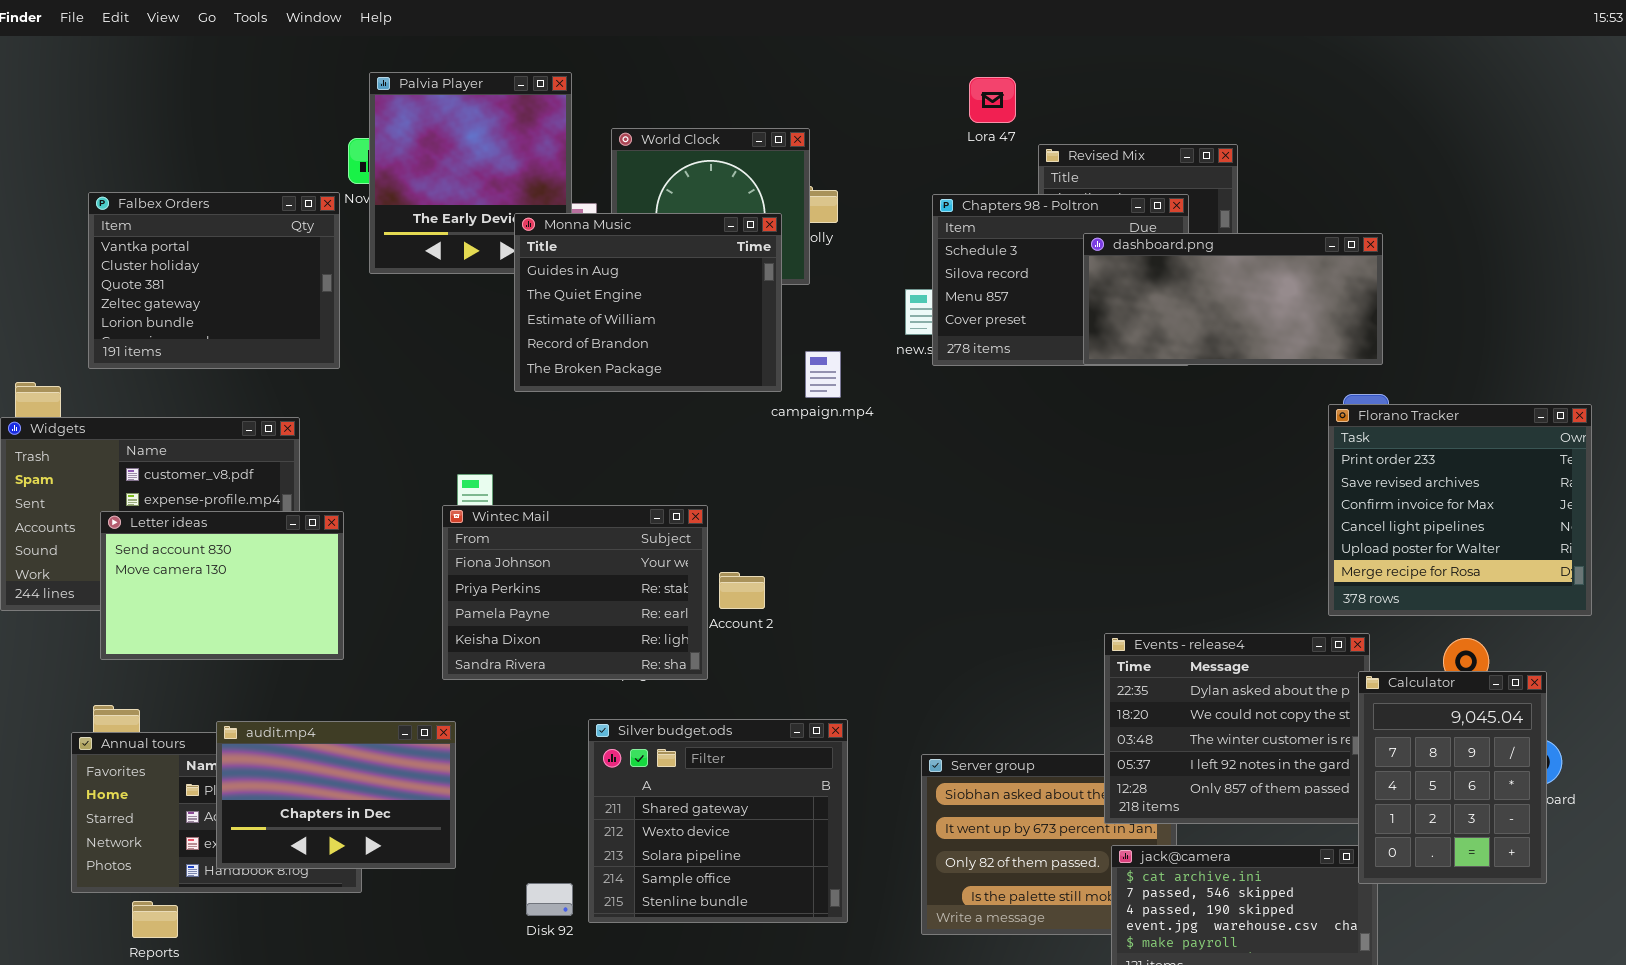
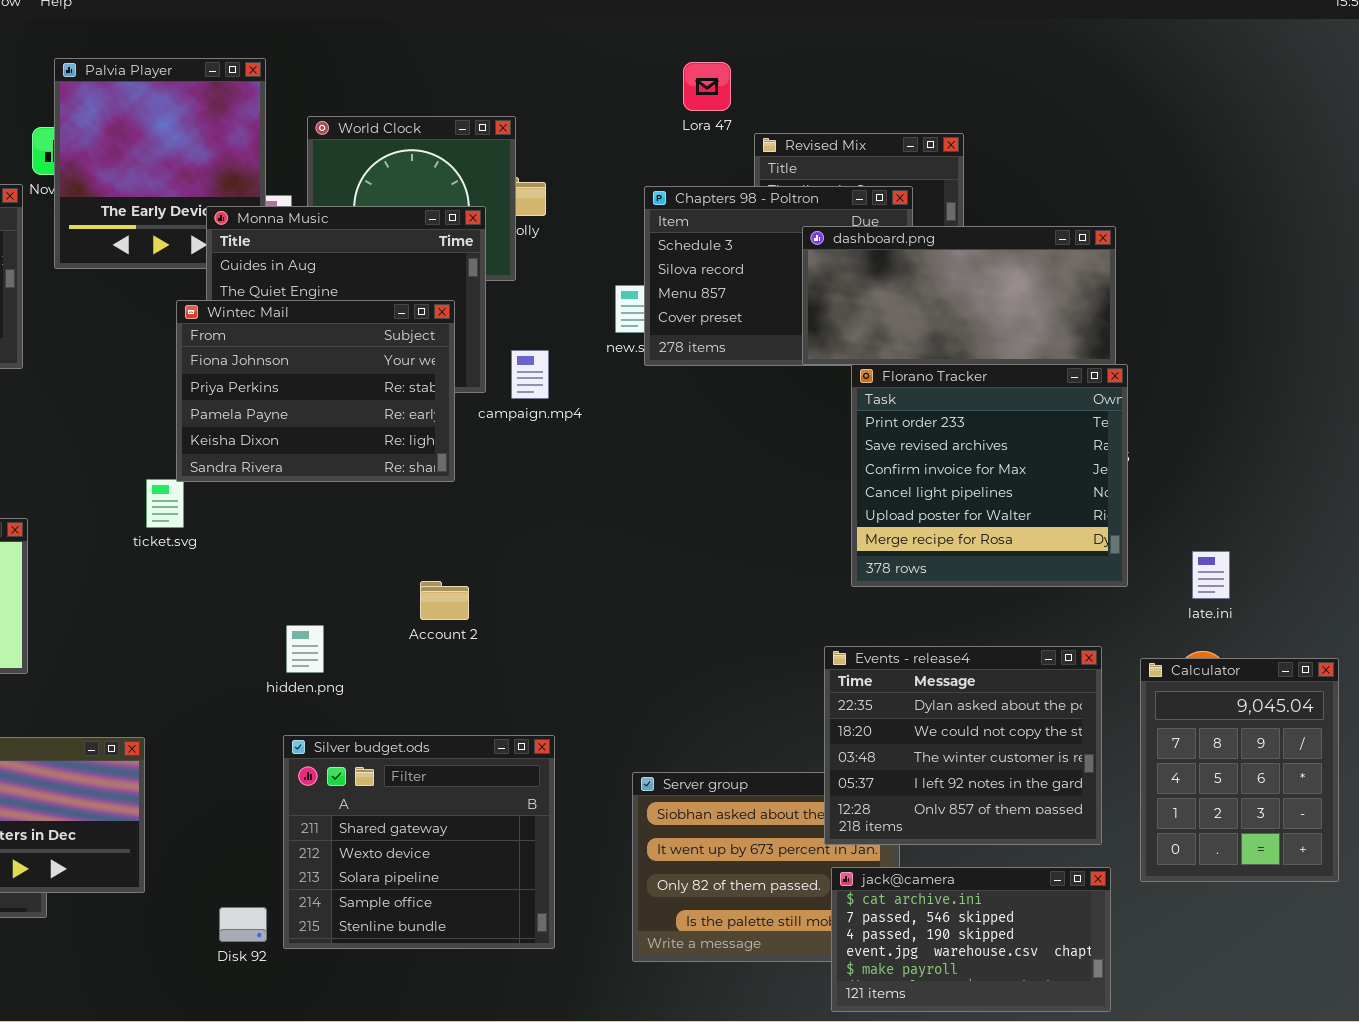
Florano Tracker: [1328,404,1592,616] -> [851,364,1128,587], moved
Wintec Mail: [442,505,708,680] -> [176,300,455,482], moved
Calculator: [1358,671,1547,884] -> [1140,658,1339,882], moved

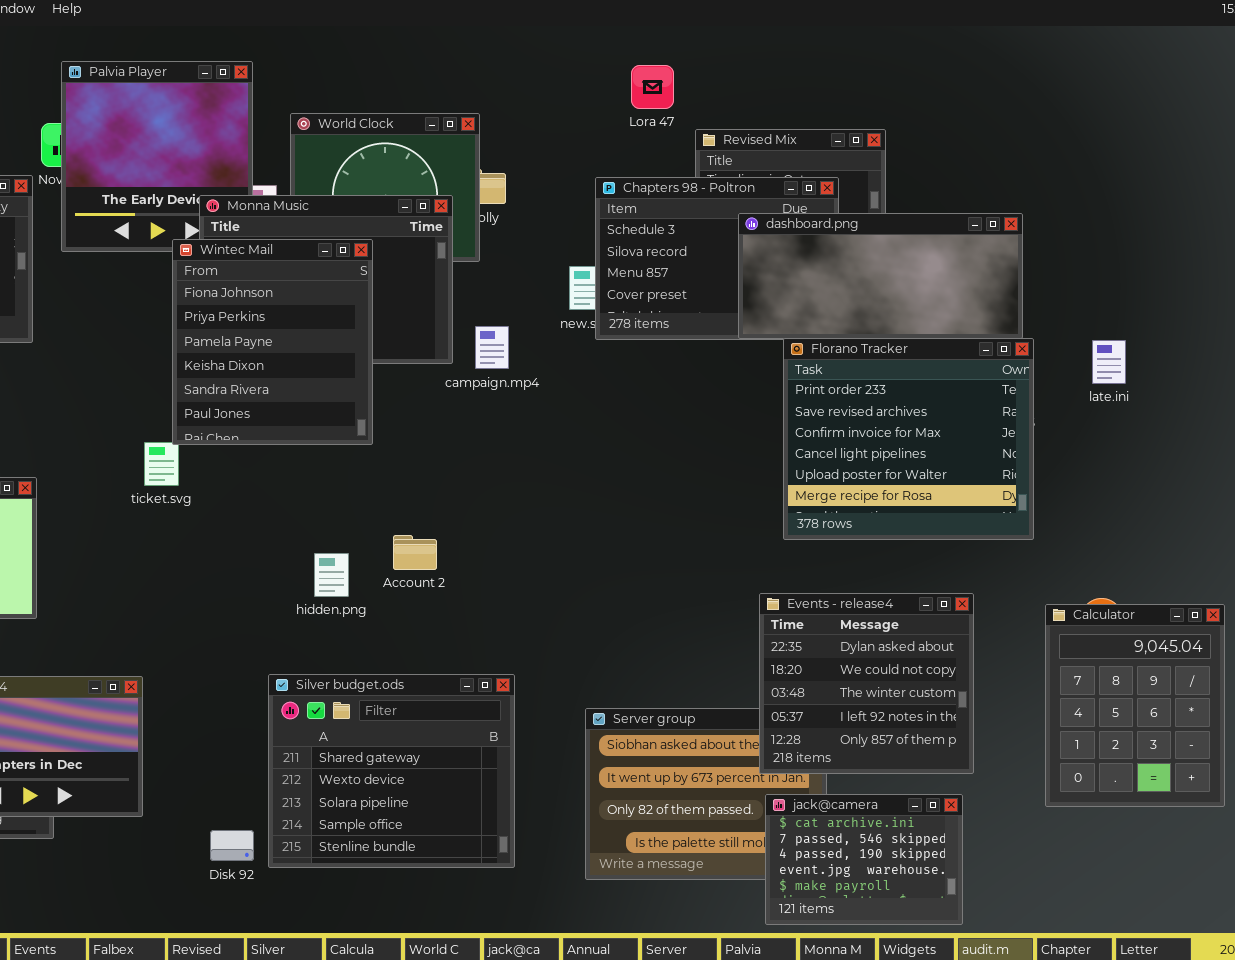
Wintec Mail: [176,300,455,482] -> [172,239,373,445], resized
late.ini: [1192,551,1230,599] -> [1092,340,1126,384], moved
hidden.png: [286,625,324,673] -> [314,553,349,597], moved
Events - release4: [824,646,1102,845] -> [759,593,974,774], resized
jack@camera: [831,867,1111,1012] -> [765,794,963,925], resized

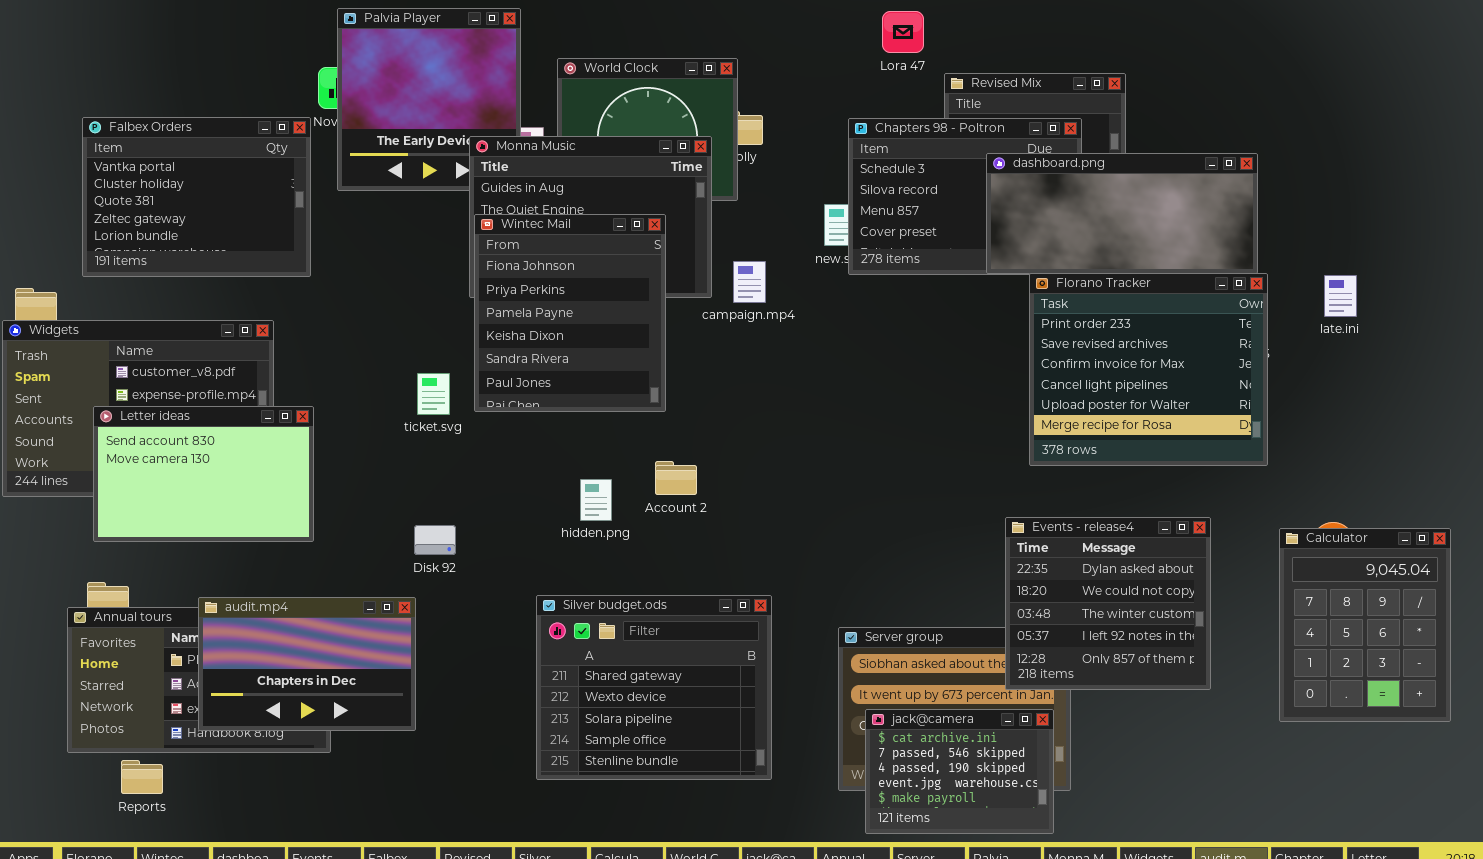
Wintec Mail: [172,239,373,445] -> [474,214,666,412], moved
jack@camera: [765,794,963,925] -> [865,709,1054,834], moved
Disk 92: [210,830,254,861] -> [414,525,456,555], moved

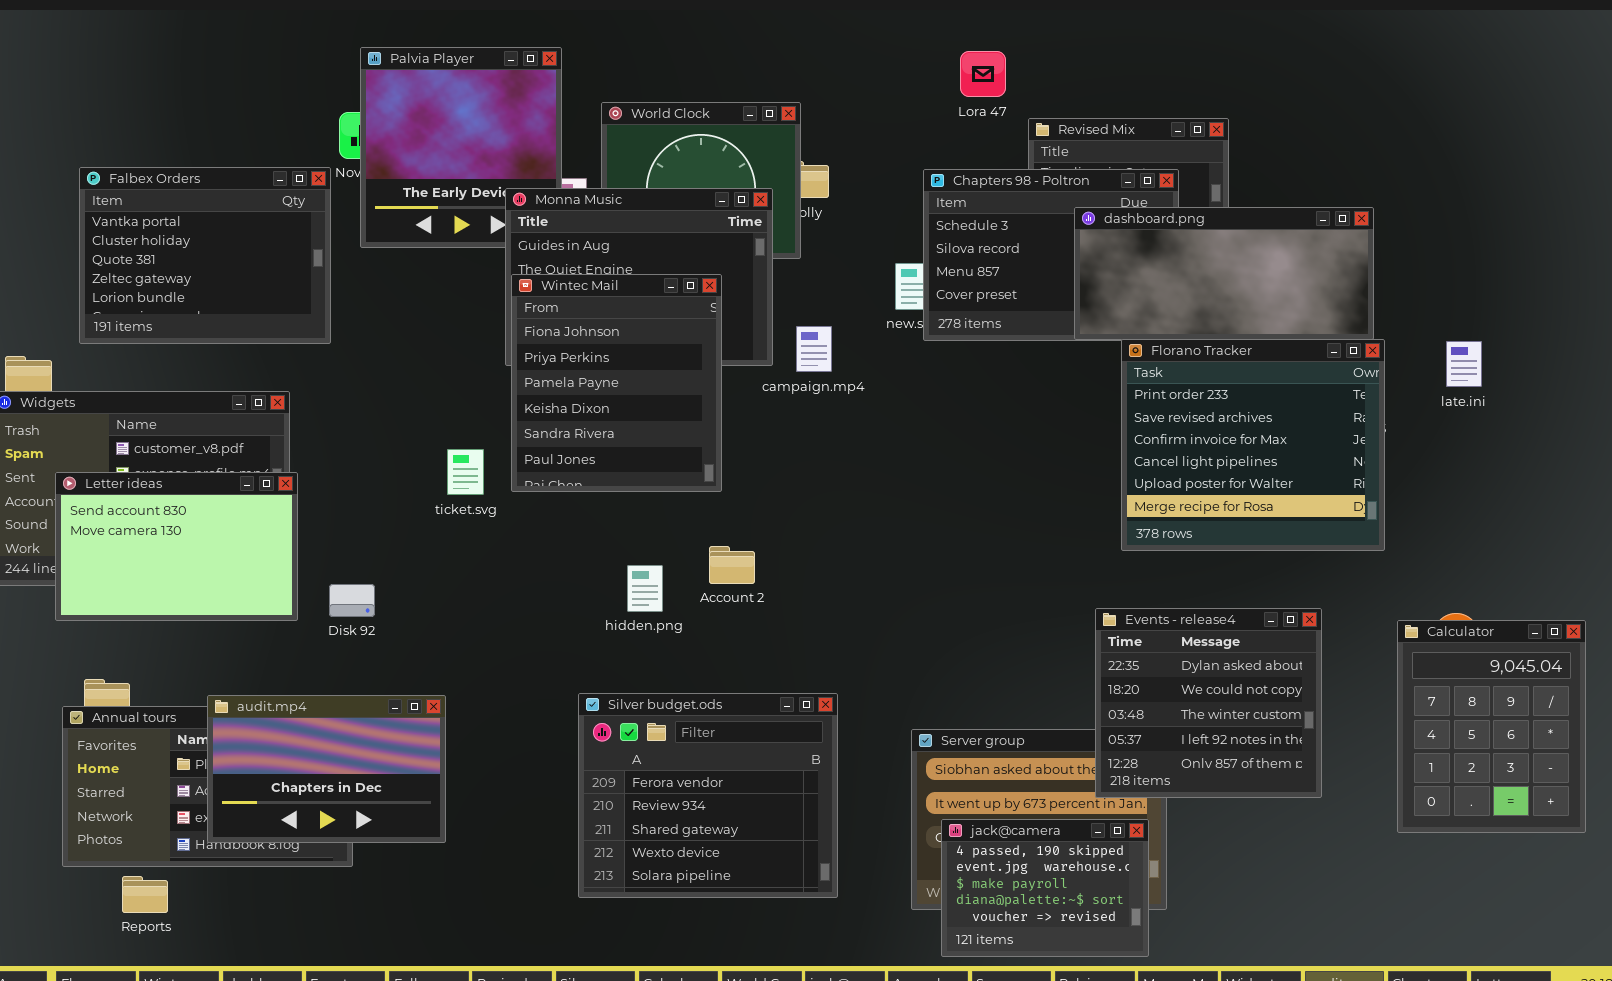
Letter ideas: [93,406,314,542] -> [55,472,298,621], moved
Disk 92: [414,525,456,555] -> [329,584,375,617], moved
Silver budget.ods: [536,595,772,780] -> [578,693,838,898], scrolled up 2 rows
jack@camera: [865,709,1054,834] -> [941,819,1149,957], scrolled down 2 rows

